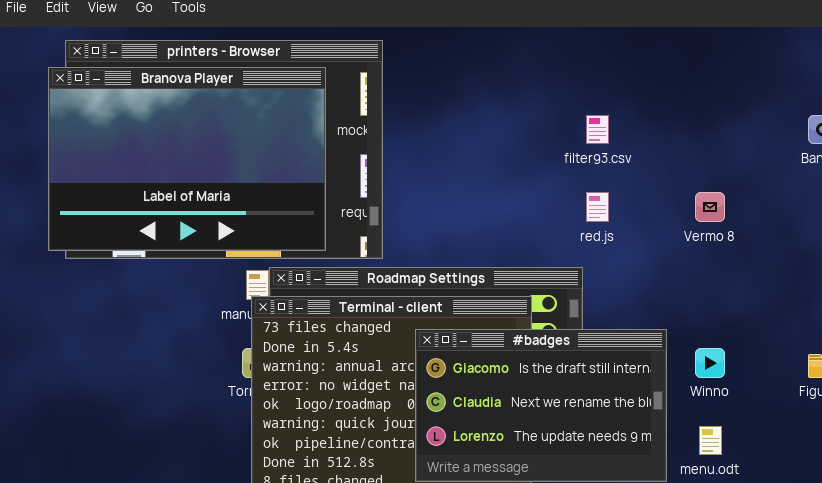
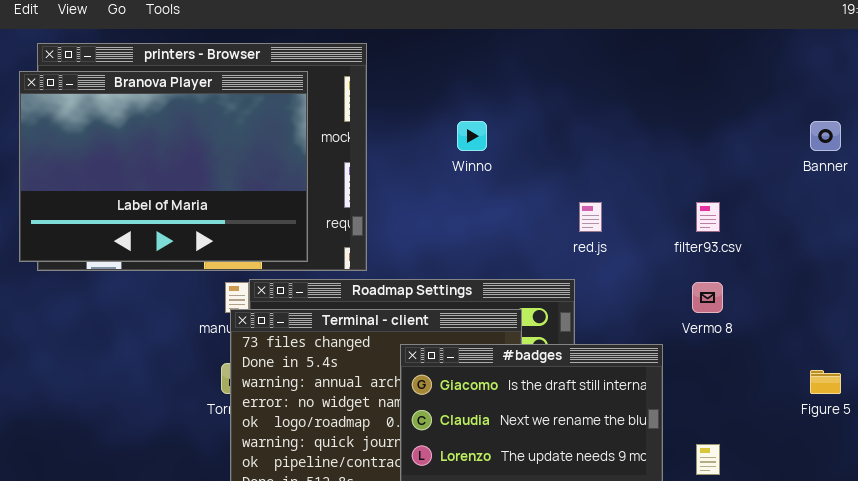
filter93.csv: [586,115,609,144] -> [696,202,720,232], moved
Vermo 8: [695,192,725,222] -> [692,282,723,313], moved
Winno: [695,348,725,378] -> [457,121,487,151], moved

